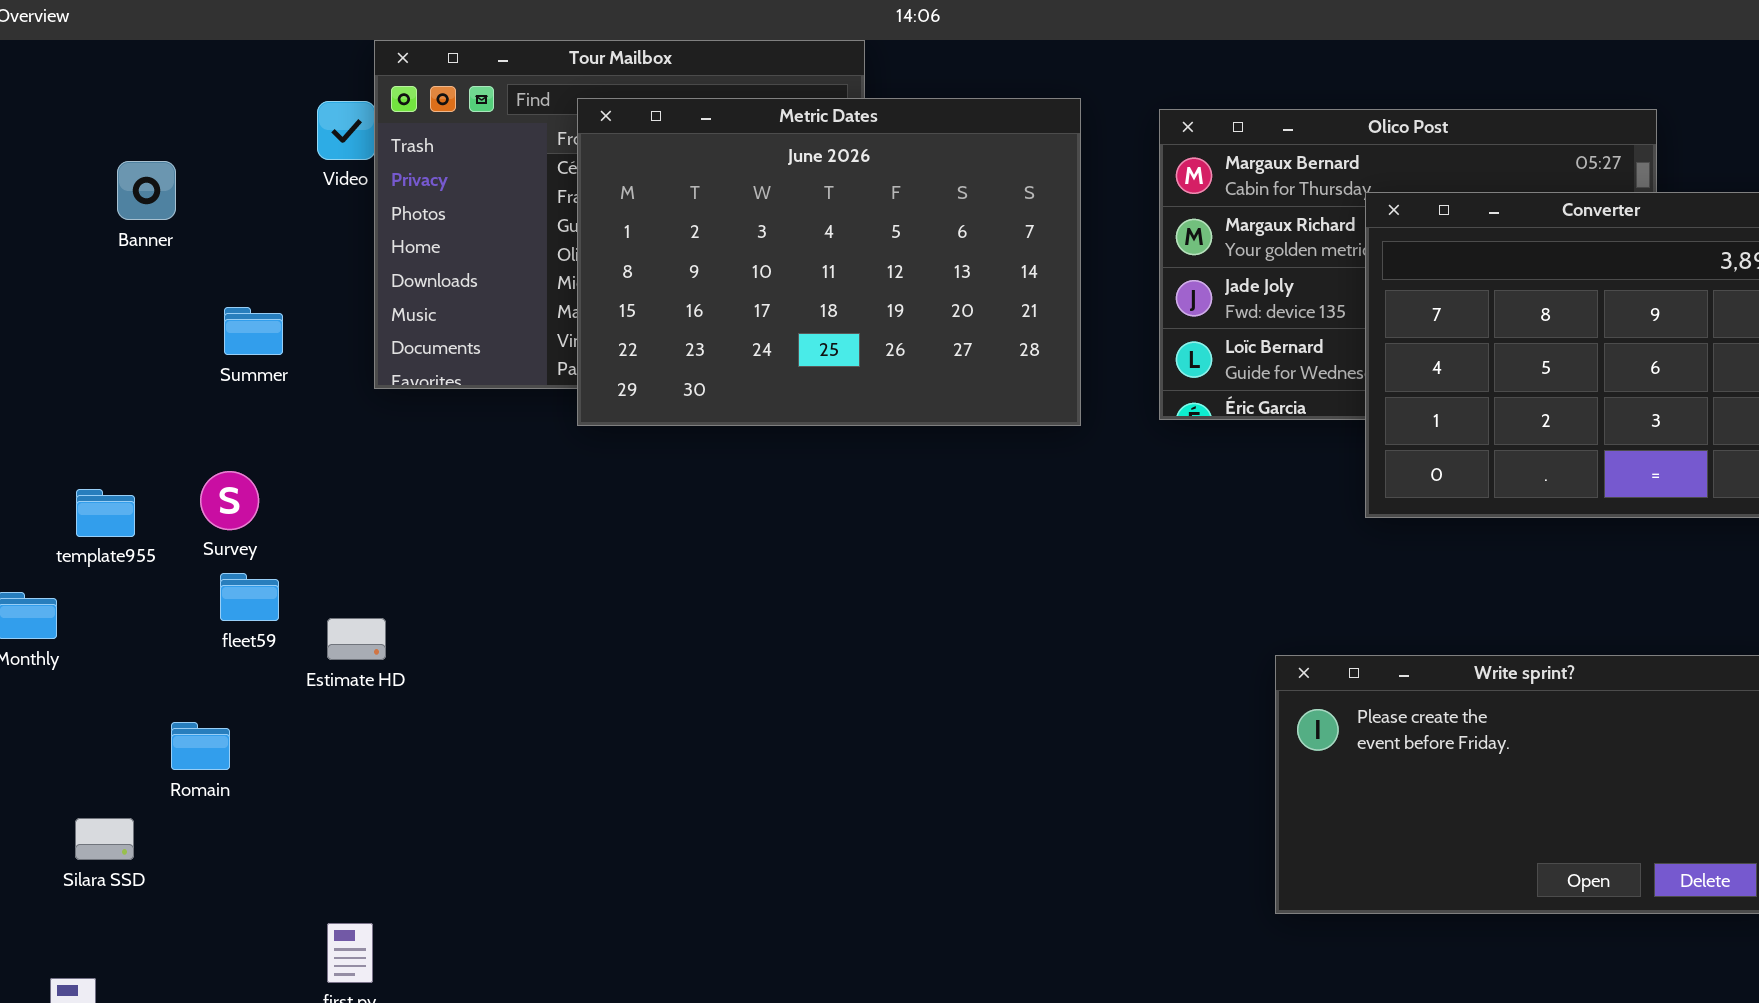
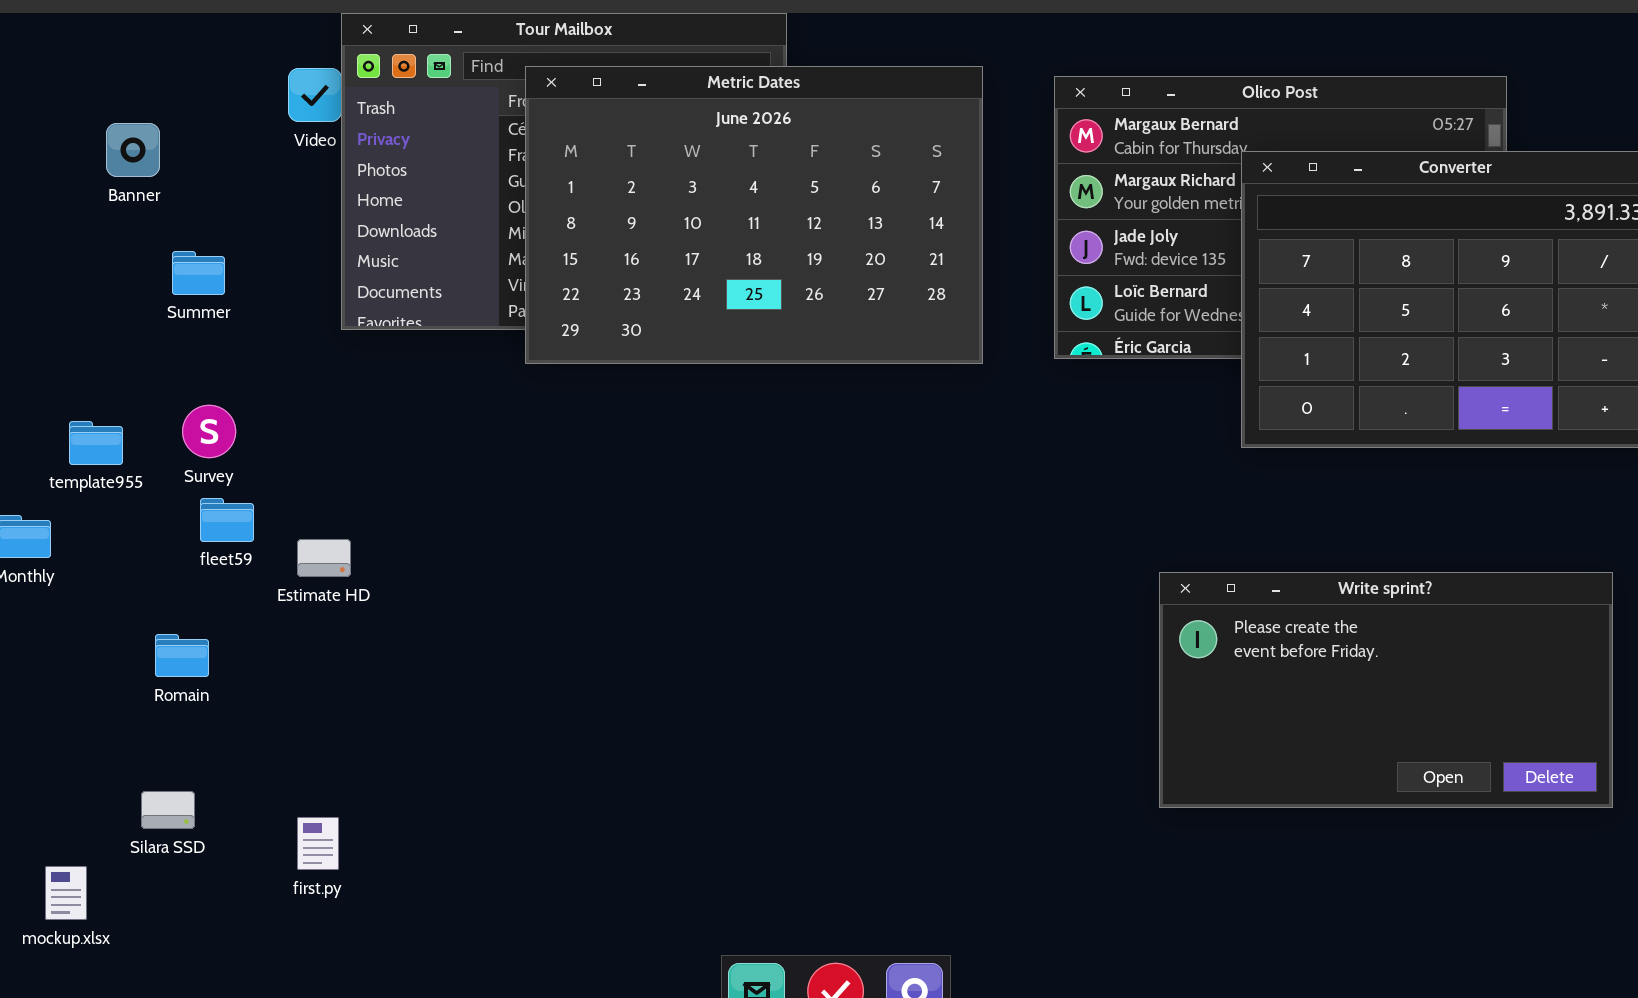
Summer: [224,307,283,355] -> [172,251,225,295], moved
Silara SSD: [75,818,134,860] -> [141,791,195,829], moved

